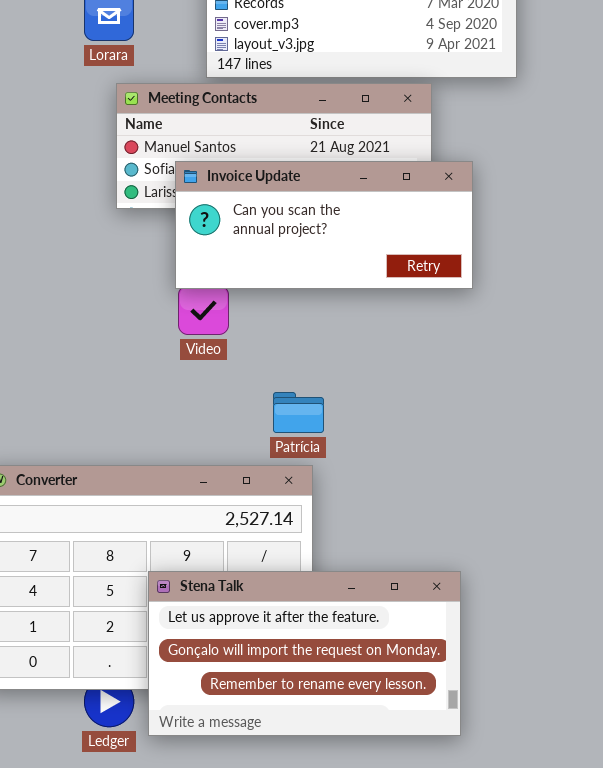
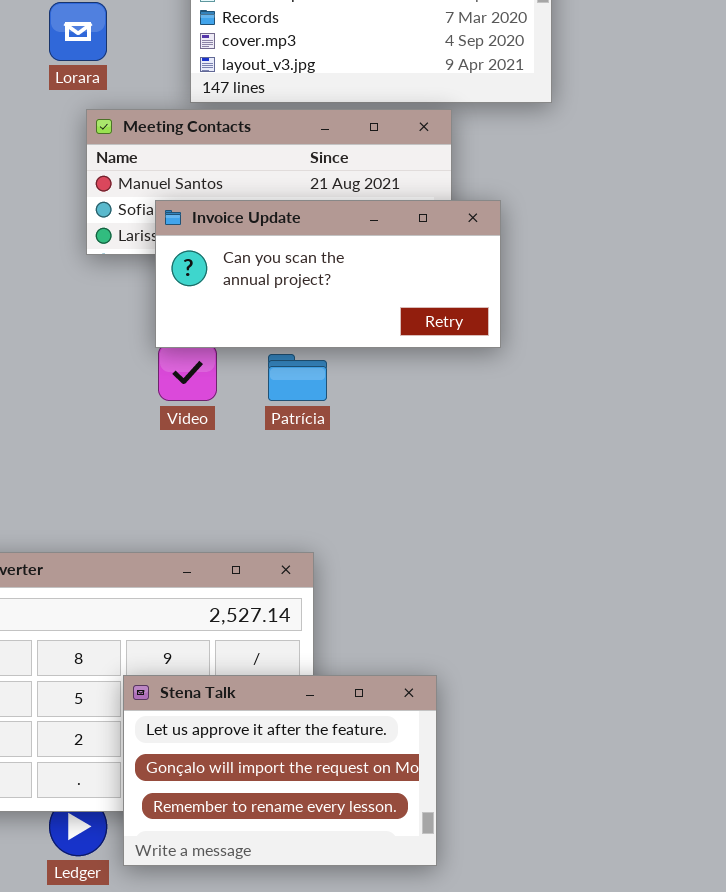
Patrícia: [273,392,324,433] -> [268,354,327,401], moved
Stena Talk: [148,571,461,736] -> [123,675,437,866], resized

